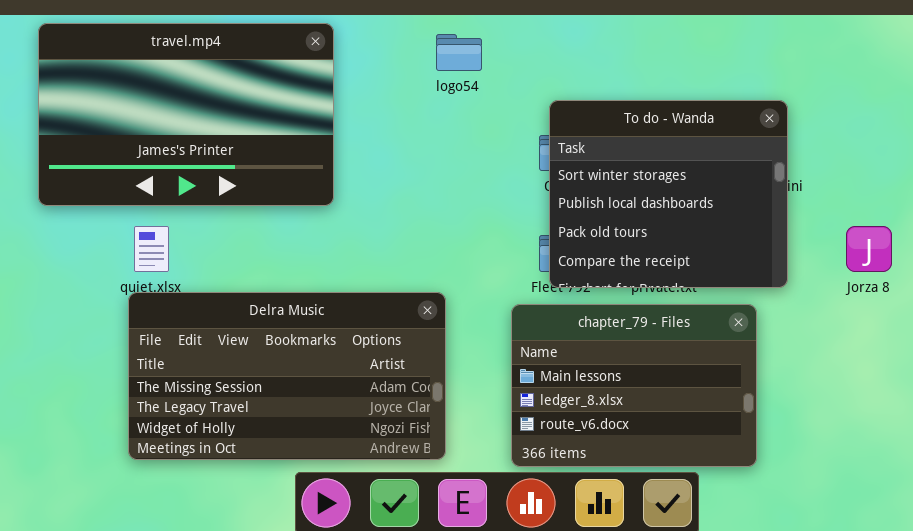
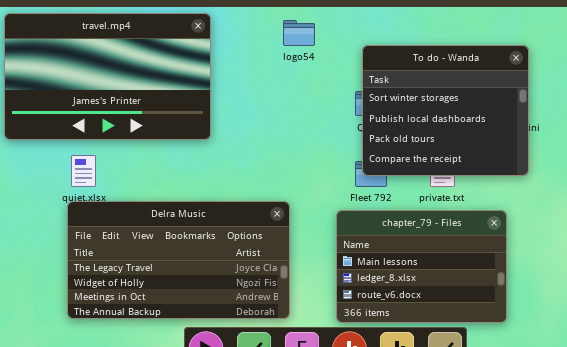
To do - Wanda: [549,100,788,288] -> [362,45,529,176], moved
Delra Music: [128,292,446,460] -> [67,201,290,319], scrolled down 1 row

